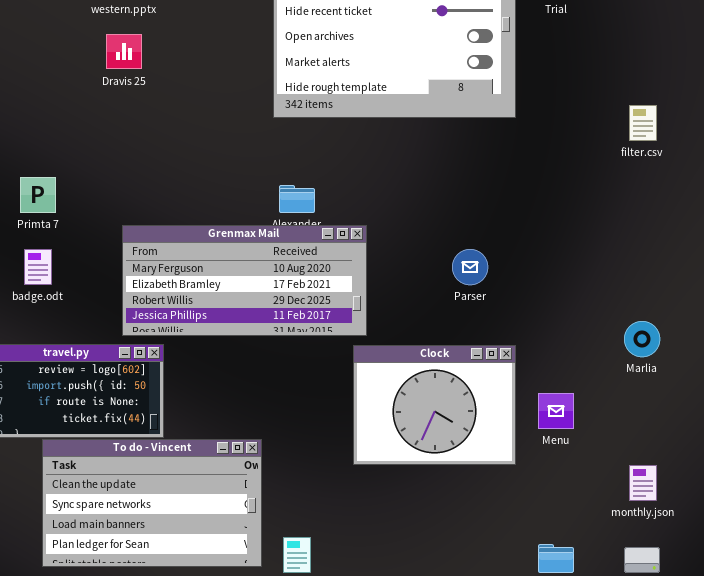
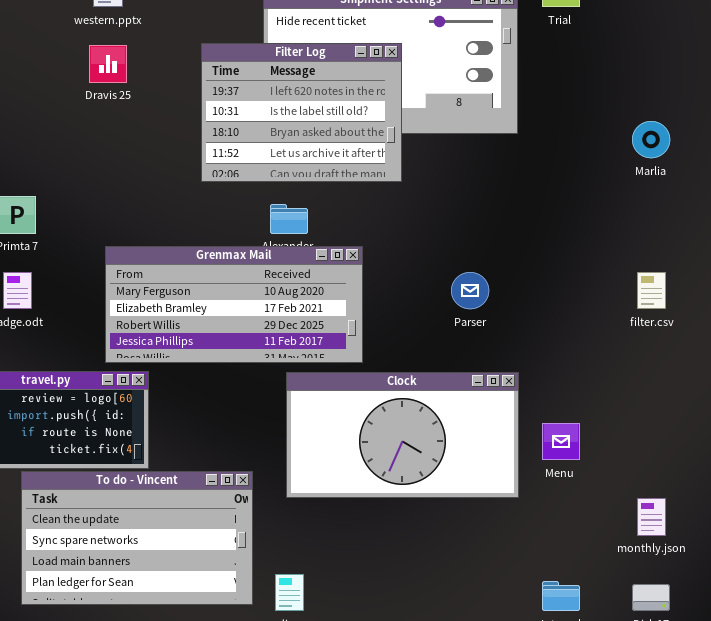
Filter Log: none -> [201,43,402,182], opened
filter.csv: [629,105,657,141] -> [637,272,666,309], moved
Marlia: [624,321,660,357] -> [632,121,670,158], moved
Clock: [353,345,516,465] -> [286,372,519,498], resized

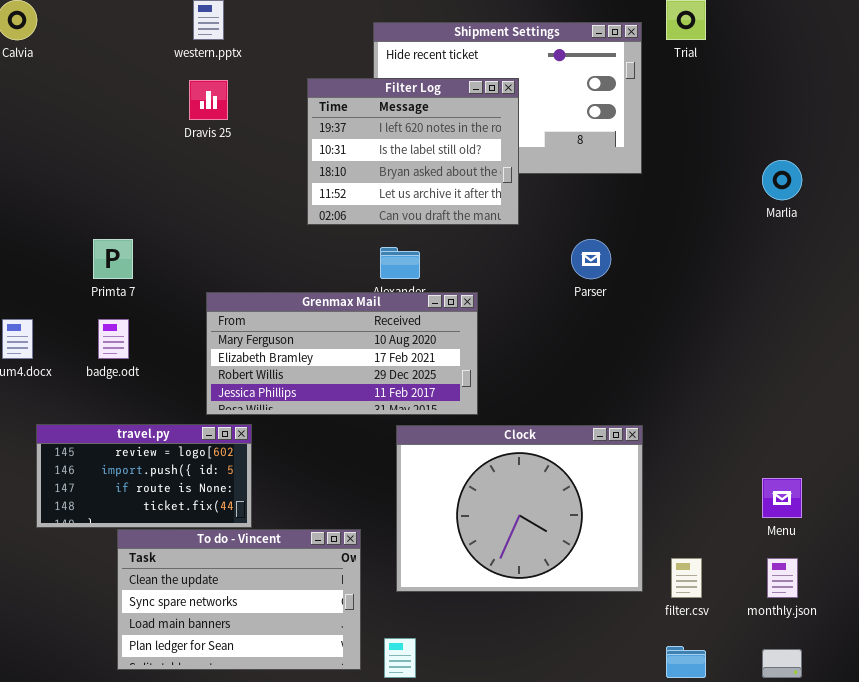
Parser: [451,272,489,309] -> [571,239,611,279], moved
filter.csv: [637,272,666,309] -> [671,558,702,598], moved
Clock: [286,372,519,498] -> [396,425,643,592], resized
Menu: [542,423,580,460] -> [762,478,802,518], moved

